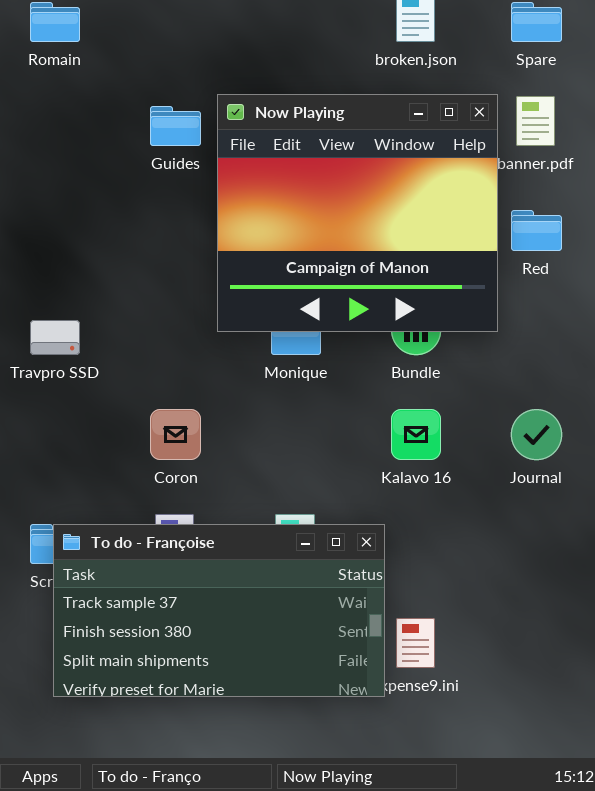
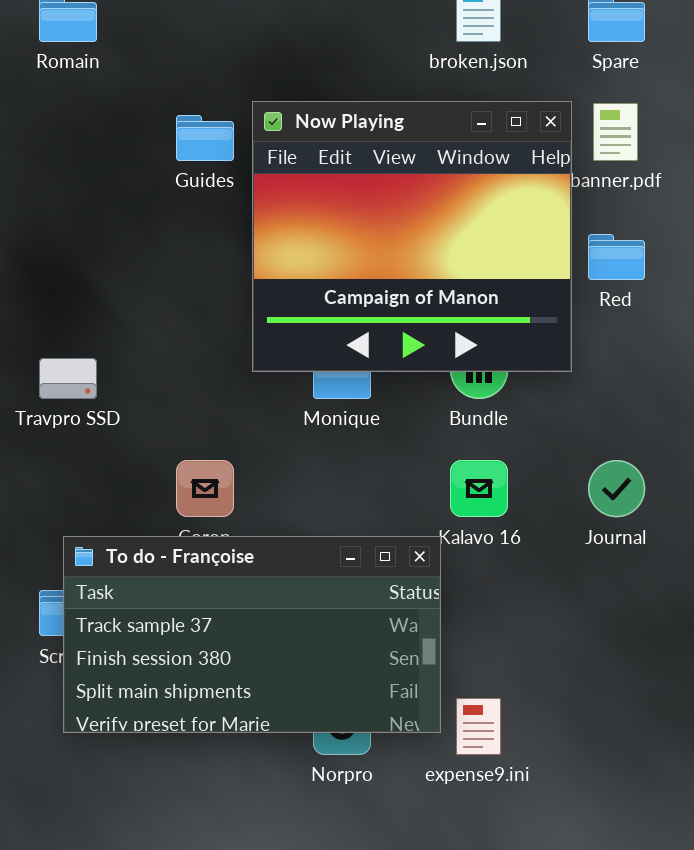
To do - Françoise: [53,524,385,697] -> [63,536,441,733], moved

